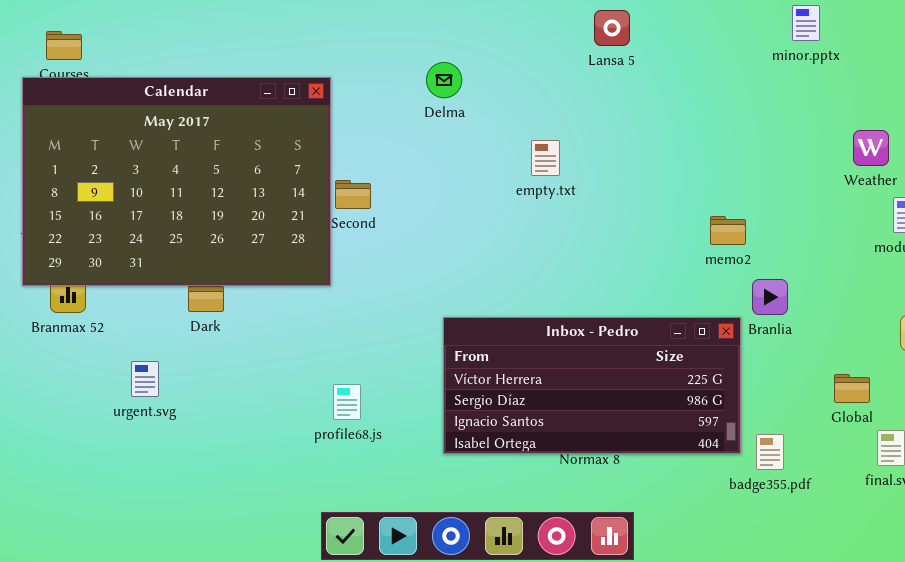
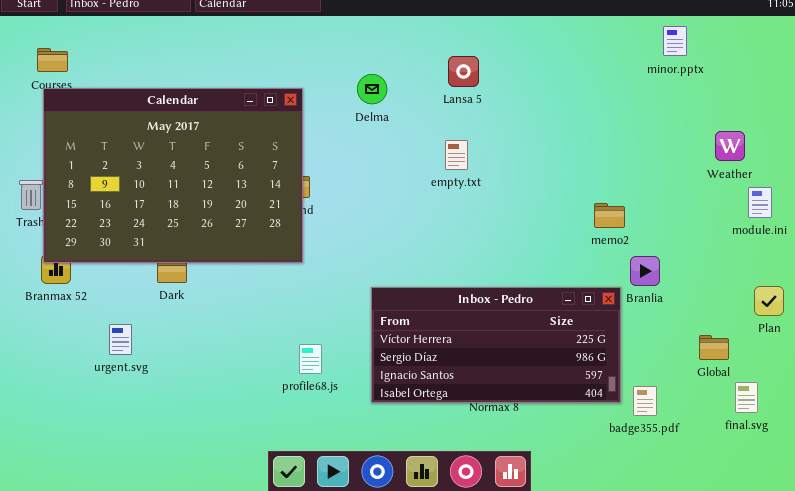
Lansa 5: [594,10,630,46] -> [448,56,479,87], moved
Calendar: [22,77,331,286] -> [43,88,303,263], moved
profile68.js: [333,384,361,420] -> [299,344,322,374], moved

